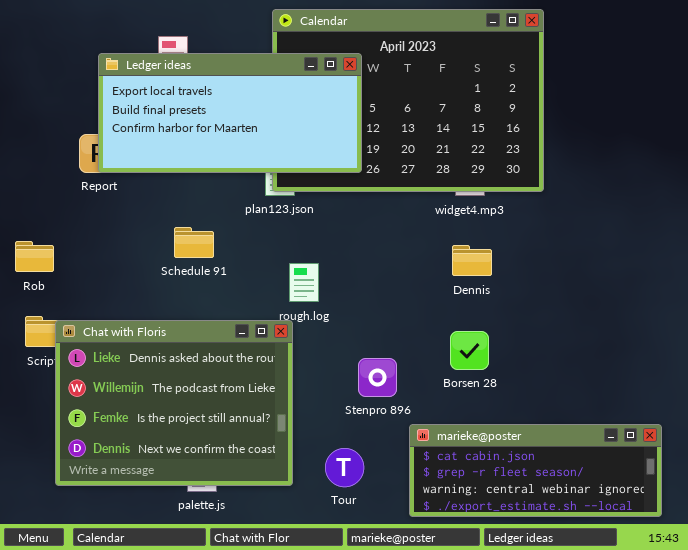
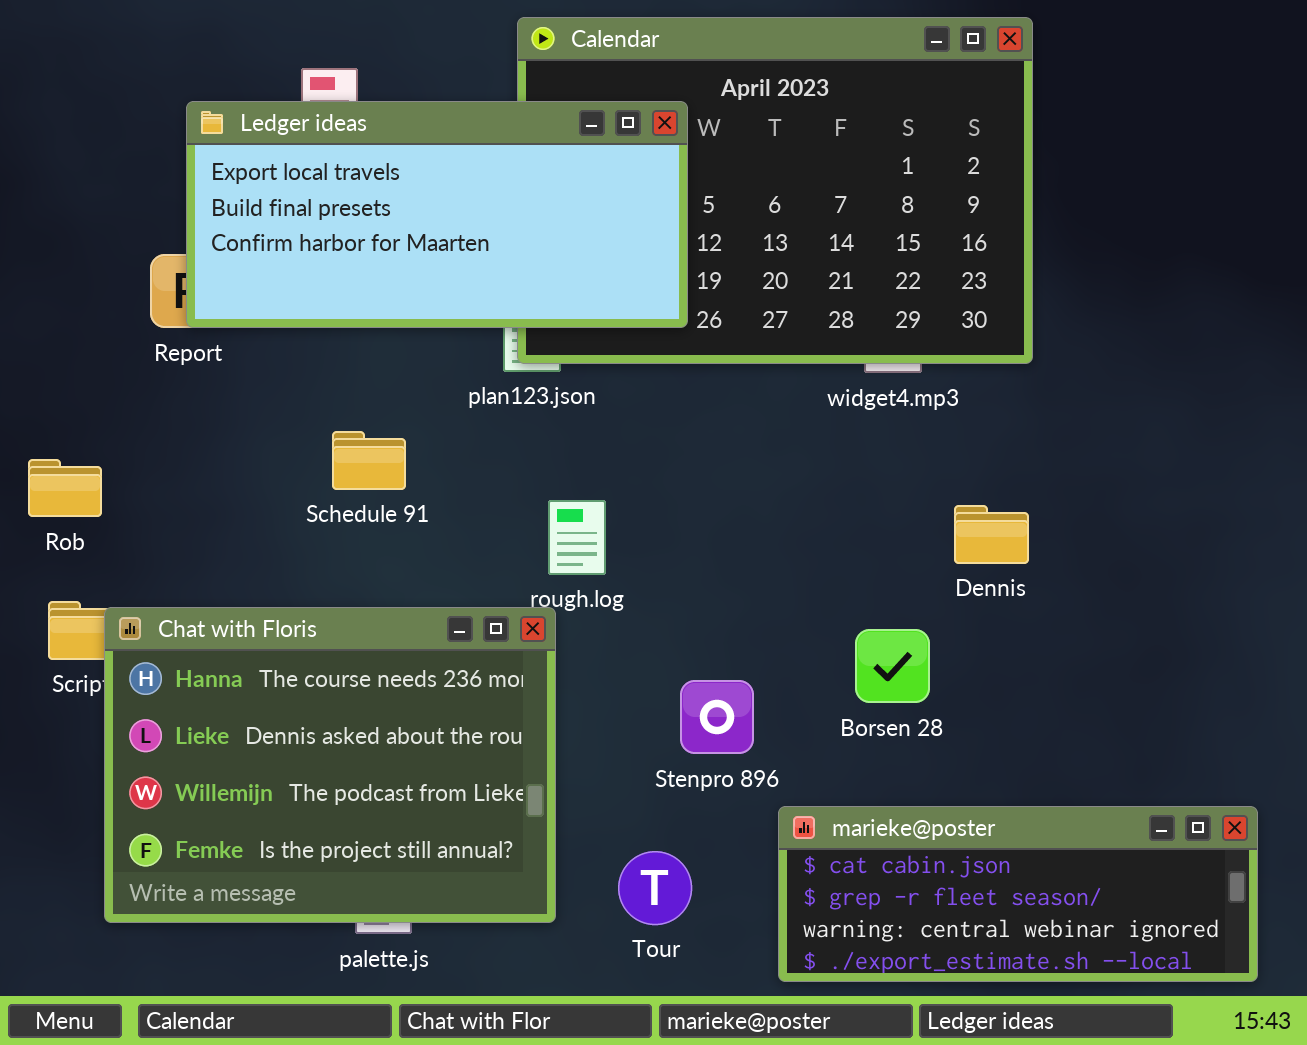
Dennis: [452,245,492,276] -> [954,505,1029,564], moved
Chat with Floris: [55,320,293,486] -> [104,607,556,923], scrolled up 1 row

